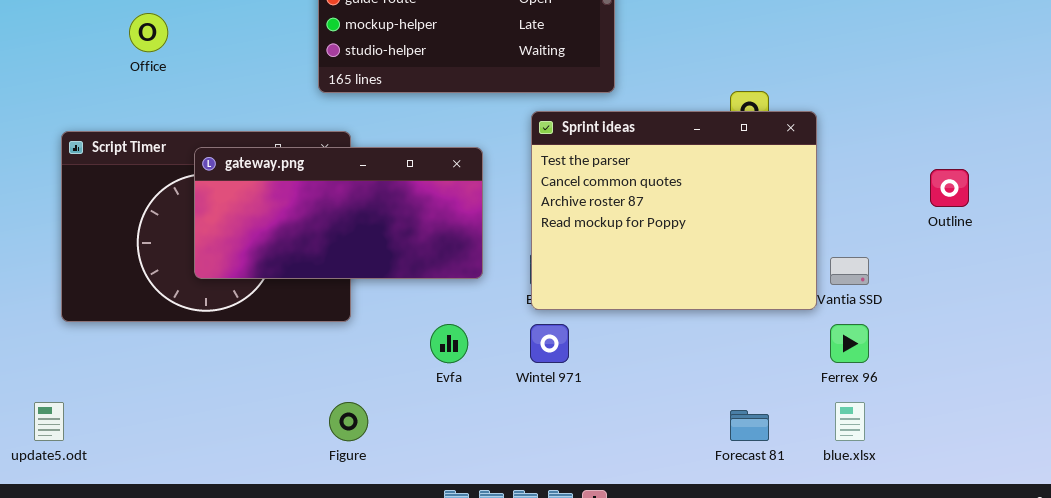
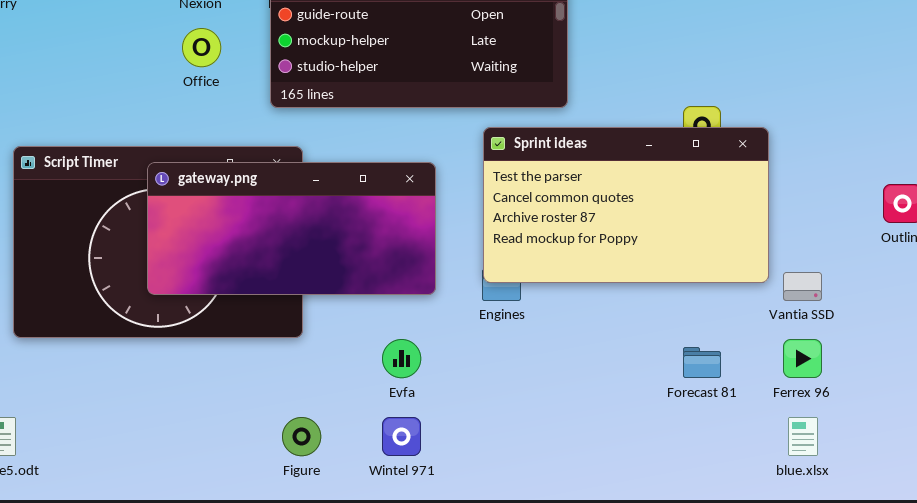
Office: [129,13,168,52] -> [182,28,221,67], moved
Sprint ideas: [531,111,817,310] -> [483,127,769,283], resized
Wintel 971: [530,324,569,363] -> [382,417,421,456], moved
Forecast 81: [730,410,769,441] -> [683,347,721,378], moved

